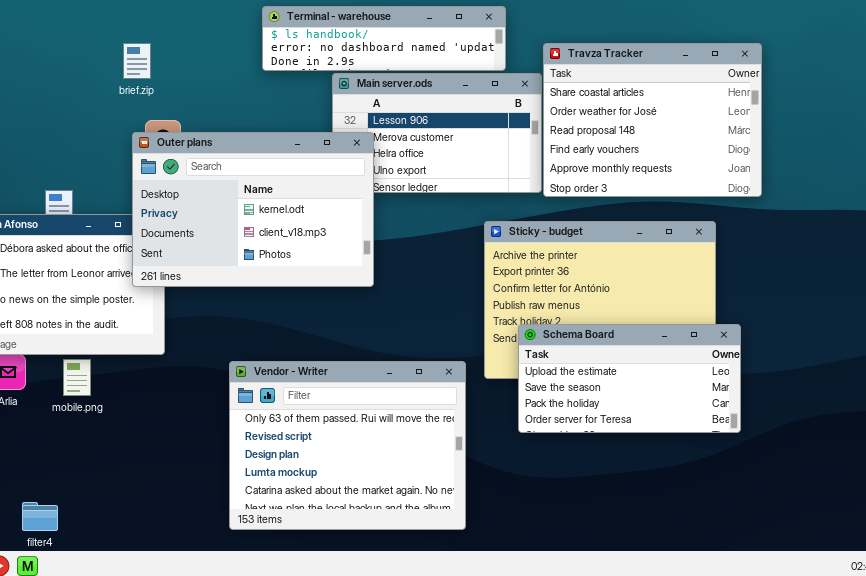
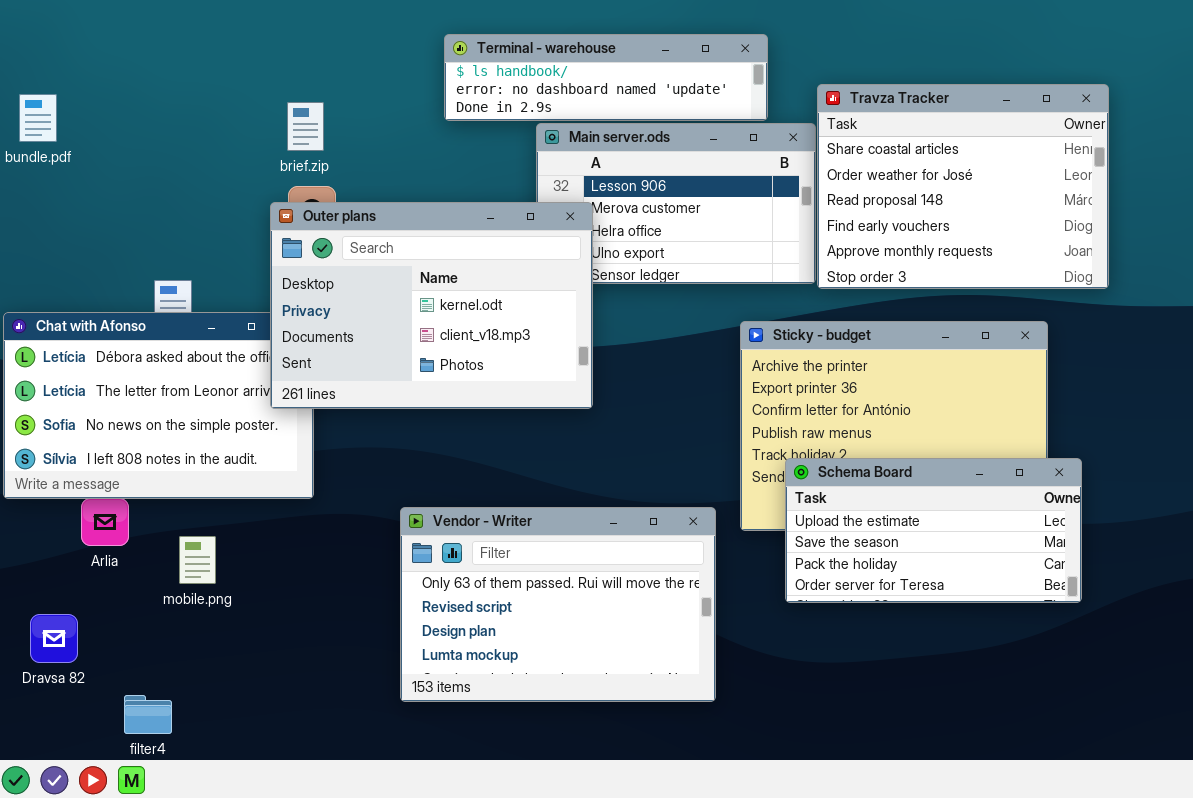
brief.zip: [123,43,151,79] -> [287,102,324,151], moved
mobile.png: [63,359,91,396] -> [179,536,216,584], moved
Vendor - Writer: [229,361,466,530] -> [400,507,716,702], resized

